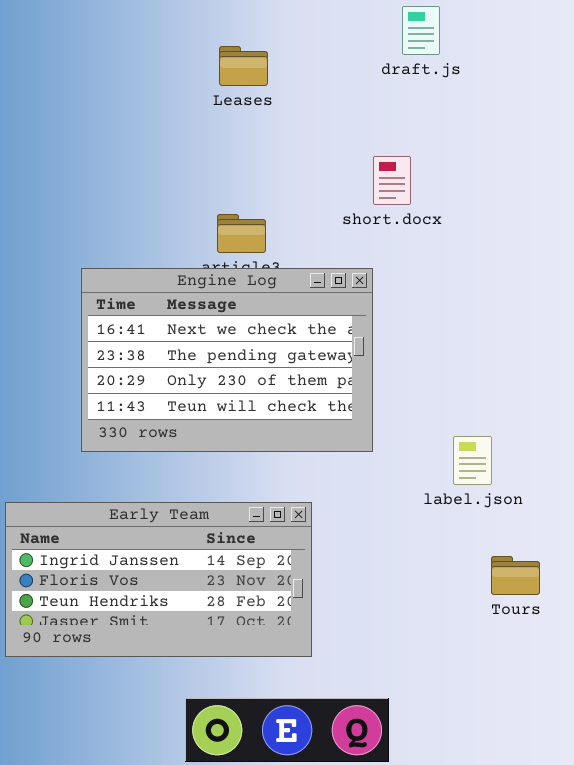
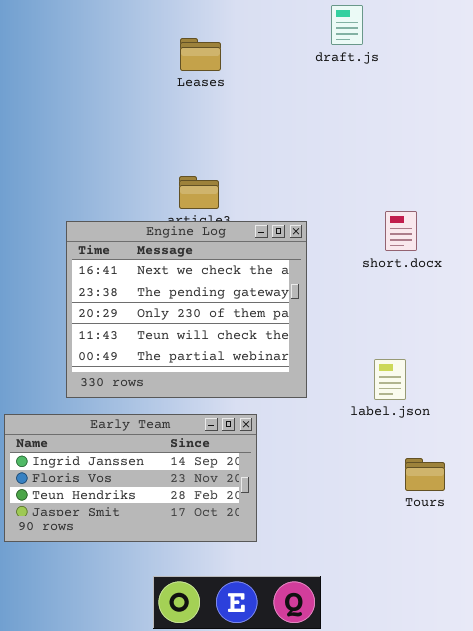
short.docx: [373,156,411,205] -> [385,211,417,251], moved
Engine Log: [81,268,373,452] -> [66,221,307,398], resized

